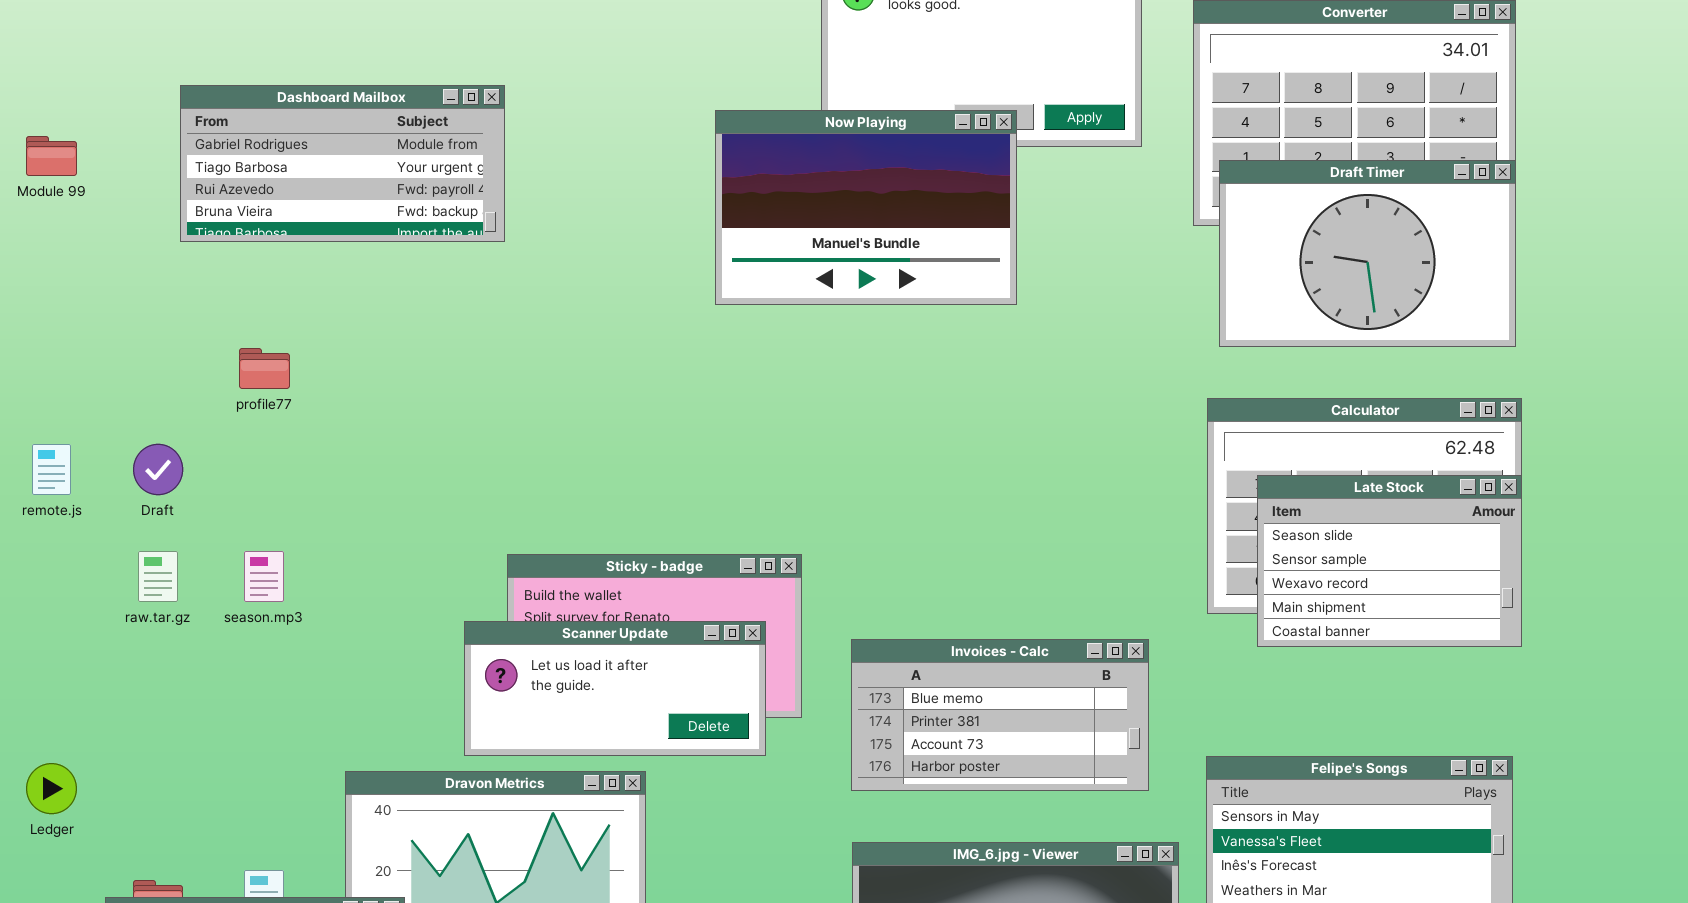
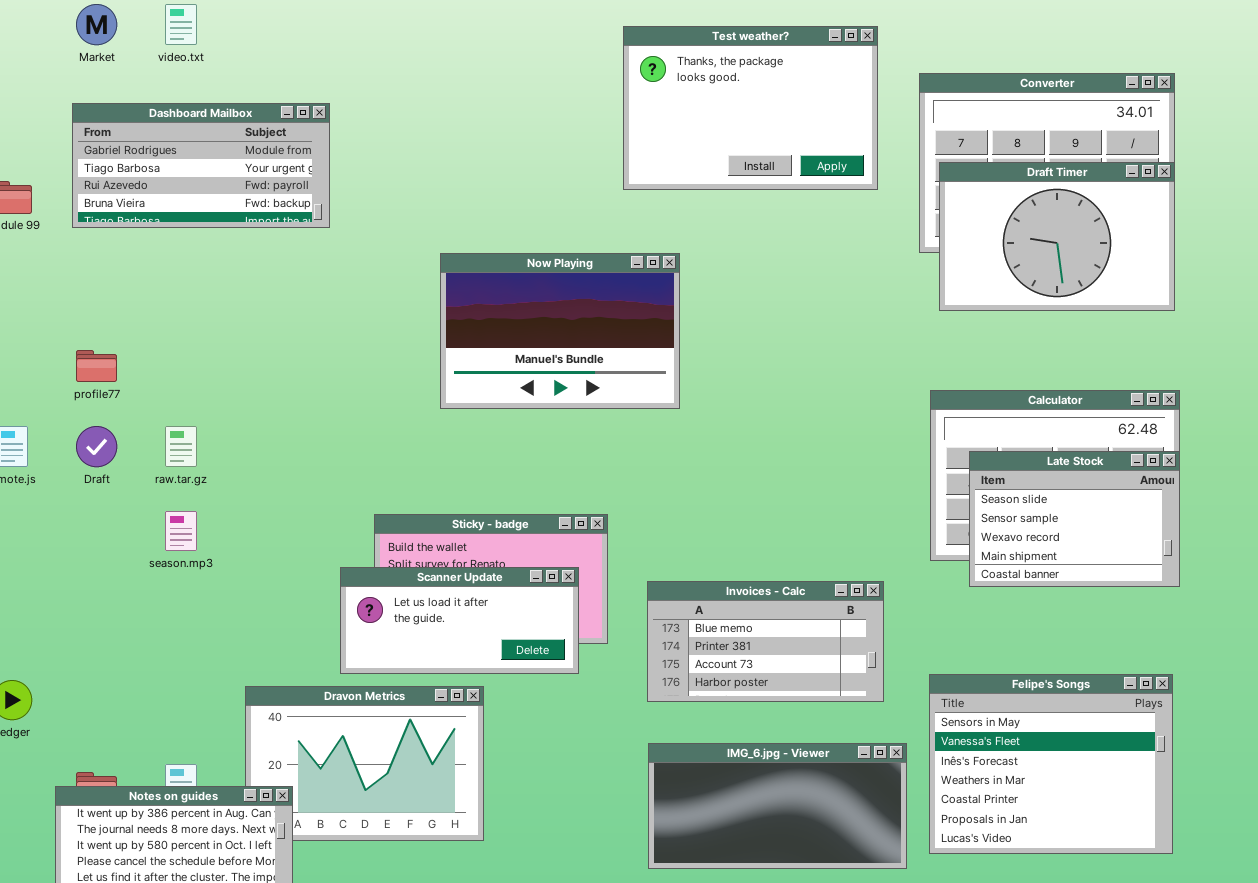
Dashboard Mailbox: [180,85,505,242] -> [72,103,330,228], moved
Now Playing: [715,110,1017,305] -> [440,253,680,409], moved
Draft Timer: [1219,160,1516,347] -> [939,162,1175,311], moved
profile77: [239,348,290,389] -> [76,350,117,382], moved
raw.tar.gz: [138,551,178,602] -> [165,426,197,467], moved

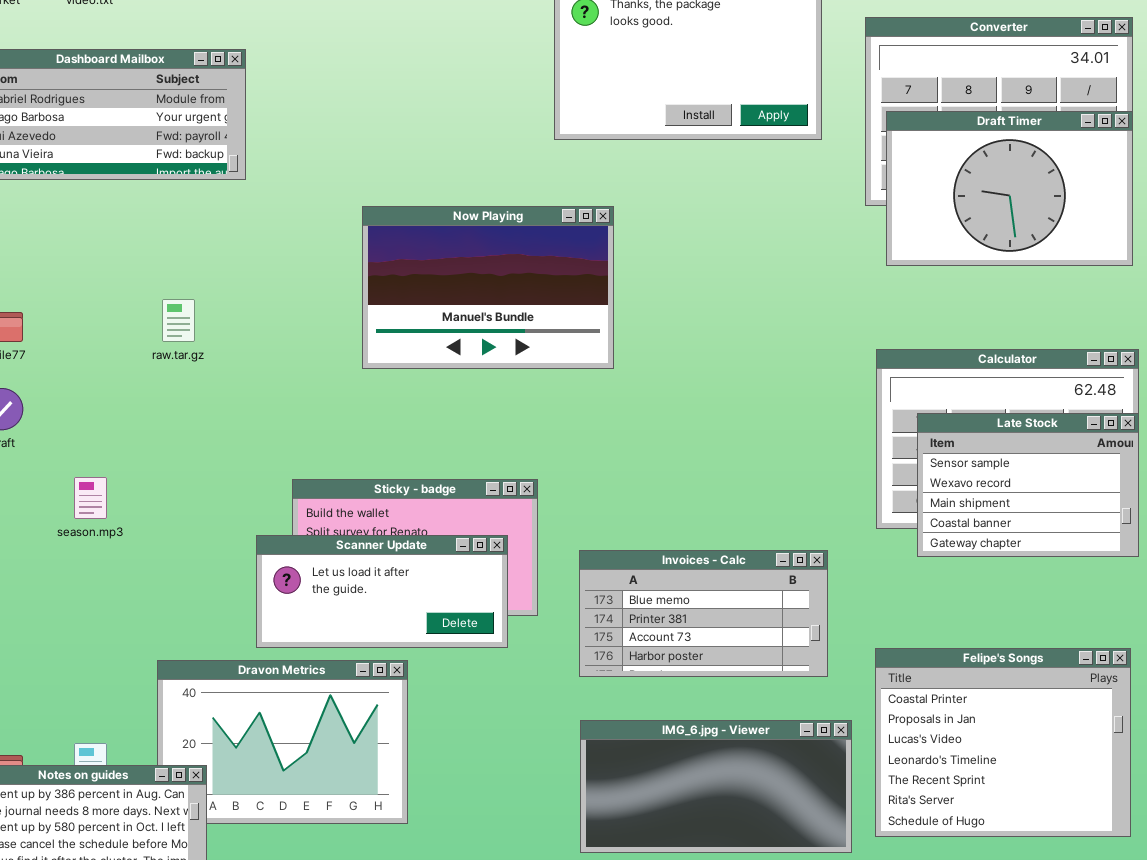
raw.tar.gz: [165,426,197,467] -> [162,299,195,342], moved
Late Stock: [969,451,1180,587] -> [917,413,1139,557], scrolled down 1 row
Felipe's Songs: [929,674,1173,854] -> [875,648,1131,837], scrolled down 4 rows

